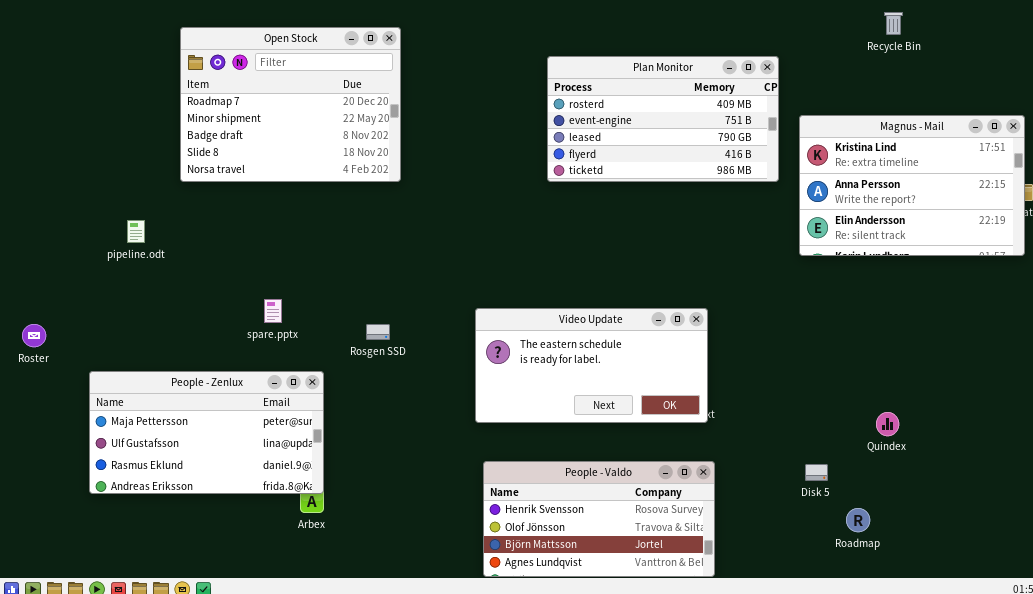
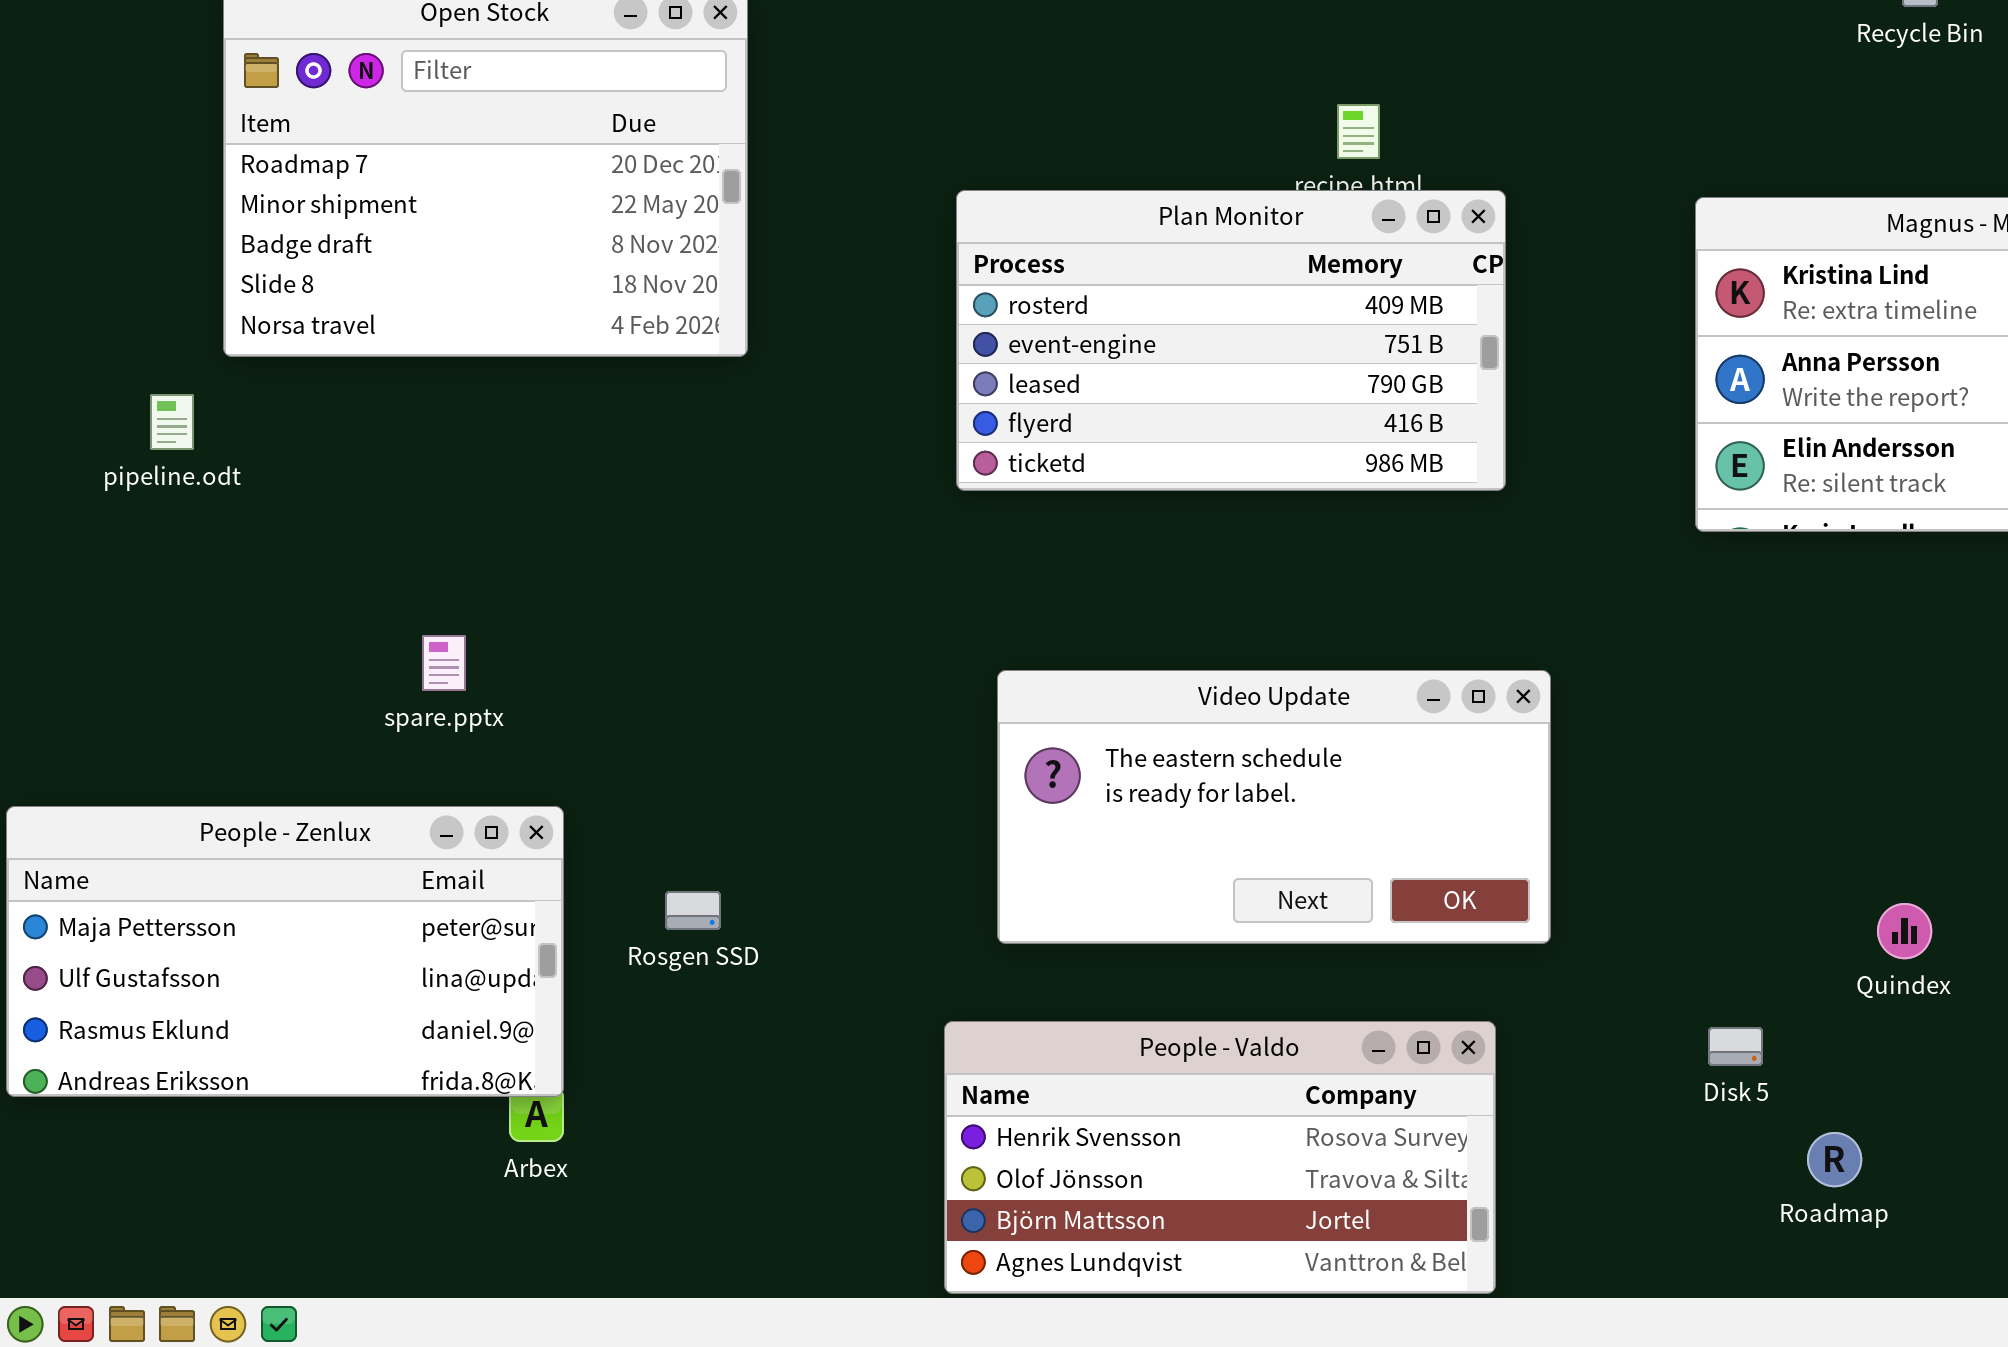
Plan Monitor: [547,56,779,182] -> [956,190,1506,491], moved
pipeline.odt: [127,220,145,243] -> [150,394,194,450], moved
Video Update: [475,308,708,423] -> [997,670,1551,944], moved
Rosgen SSD: [366,324,390,340] -> [665,891,721,930], moved

